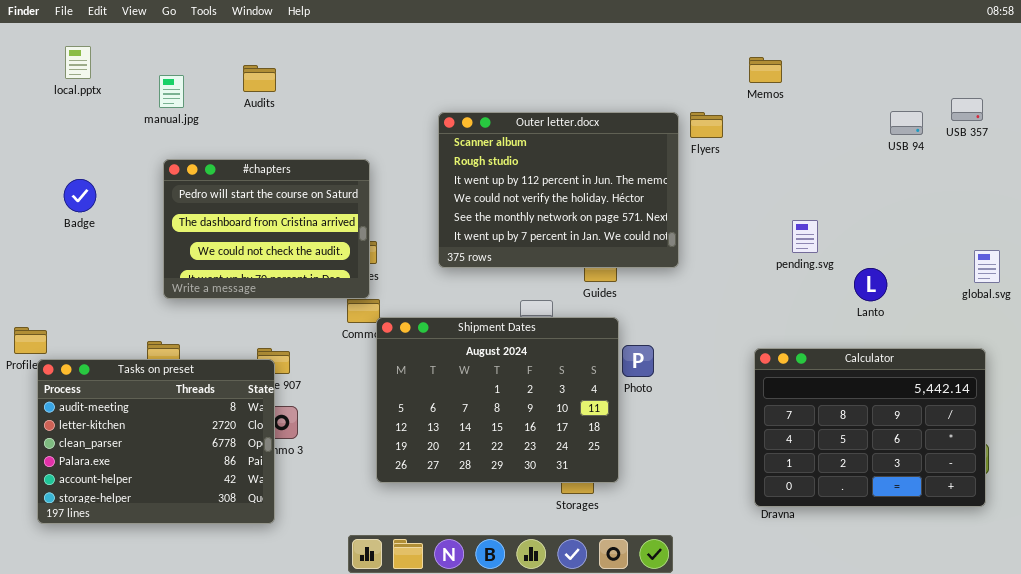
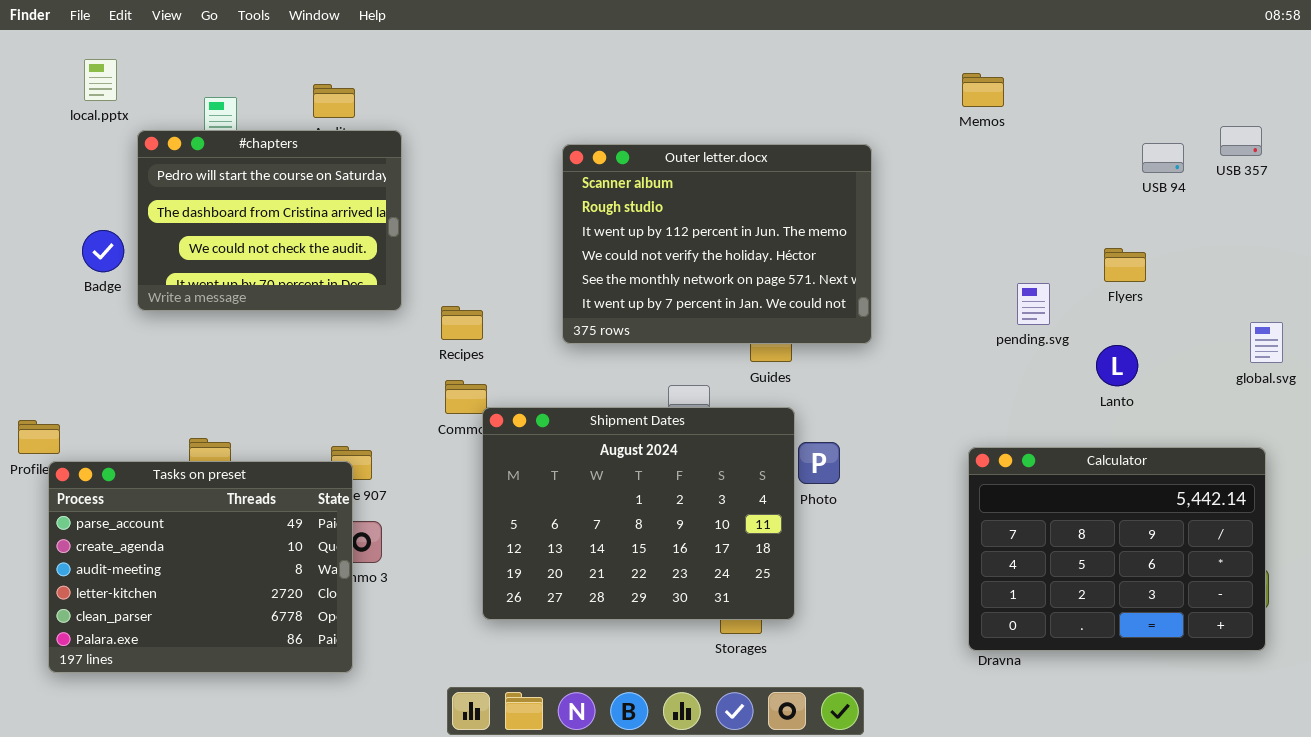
Flyers: [690,112,723,138] -> [1104,248,1146,282], moved
#chapters: [163,159,370,299] -> [137,130,402,311], moved
Tasks on preset: [37,359,275,524] -> [48,461,353,673], scrolled up 2 rows

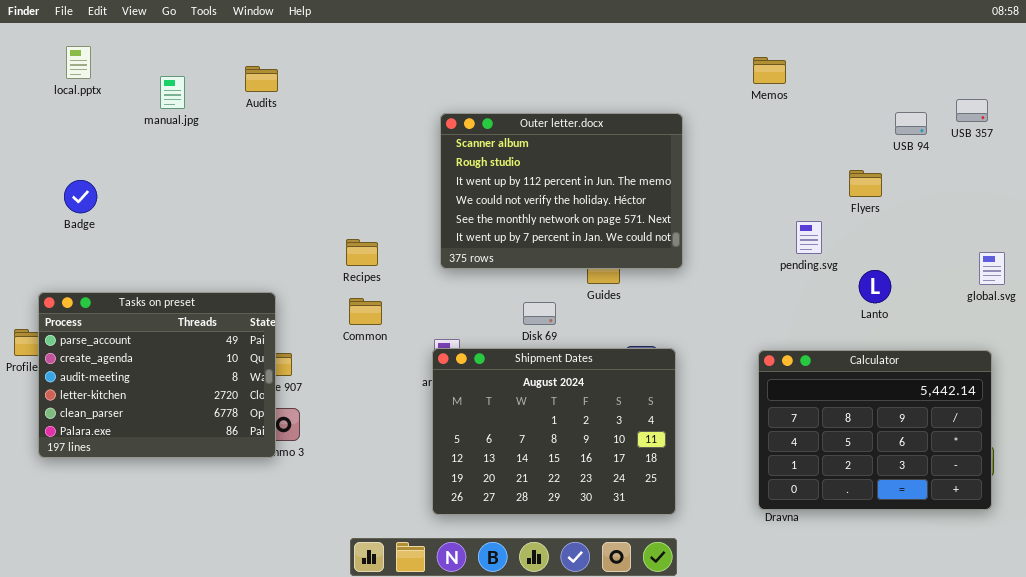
#chapters: [137,130,402,311] -> none, closed
Flyers: [1104,248,1146,282] -> [849,170,882,197], moved
Shipment Dates: [482,407,795,620] -> [432,348,676,515], moved
Tasks on preset: [48,461,353,673] -> [38,292,276,458], moved

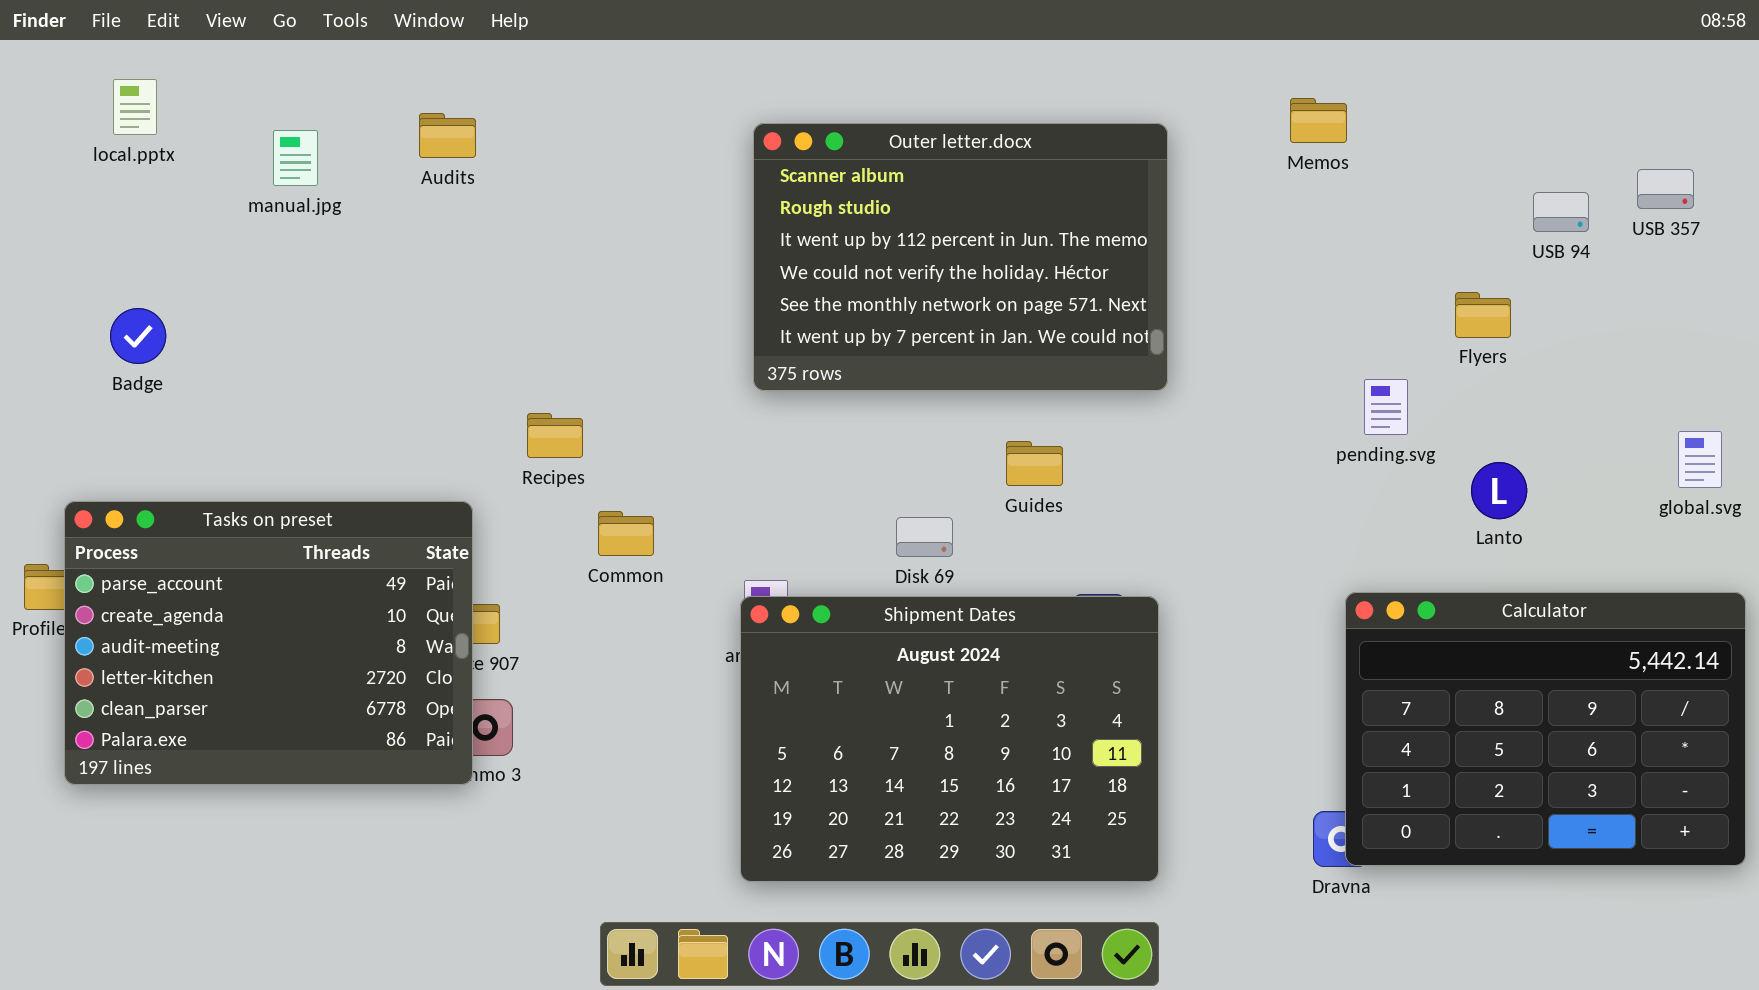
Outer letter.docx: [440,113,683,269] -> [753,123,1168,391], moved
Recipes: [346,239,378,266] -> [527,413,583,458], moved
Calculator: [758,350,992,510] -> [1345,592,1746,866], moved

